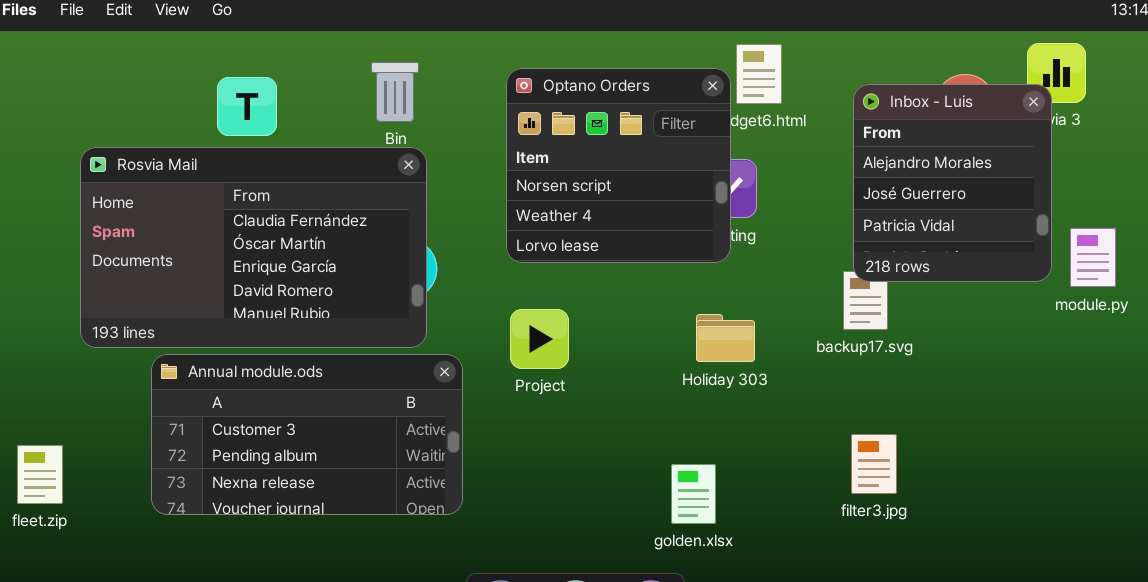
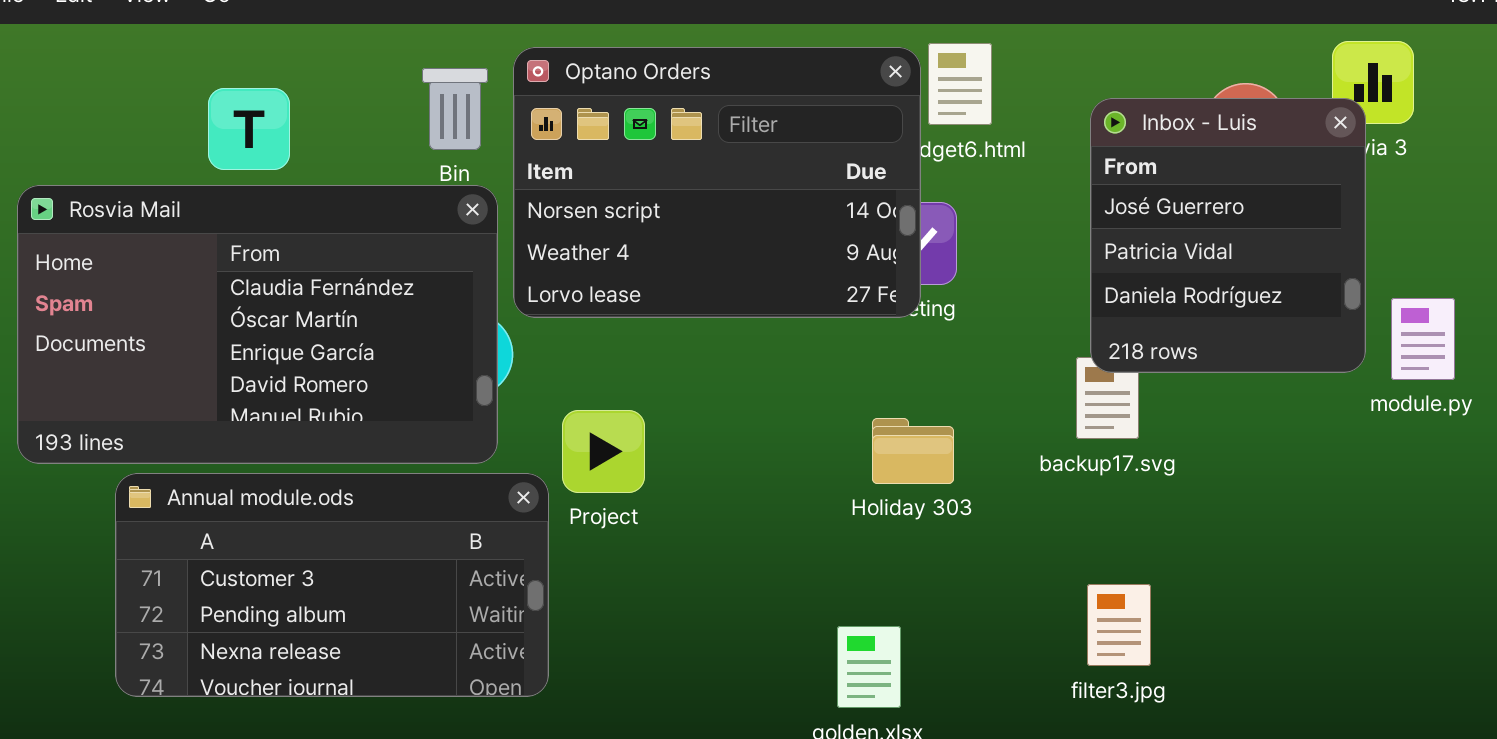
Optano Orders: [506,68,731,263] -> [513,47,921,318], moved, resized
Inbox - Luis: [853,84,1052,282] -> [1090,98,1366,373], scrolled down 1 row
Project: [510,309,569,369] -> [562,410,645,493], moved

